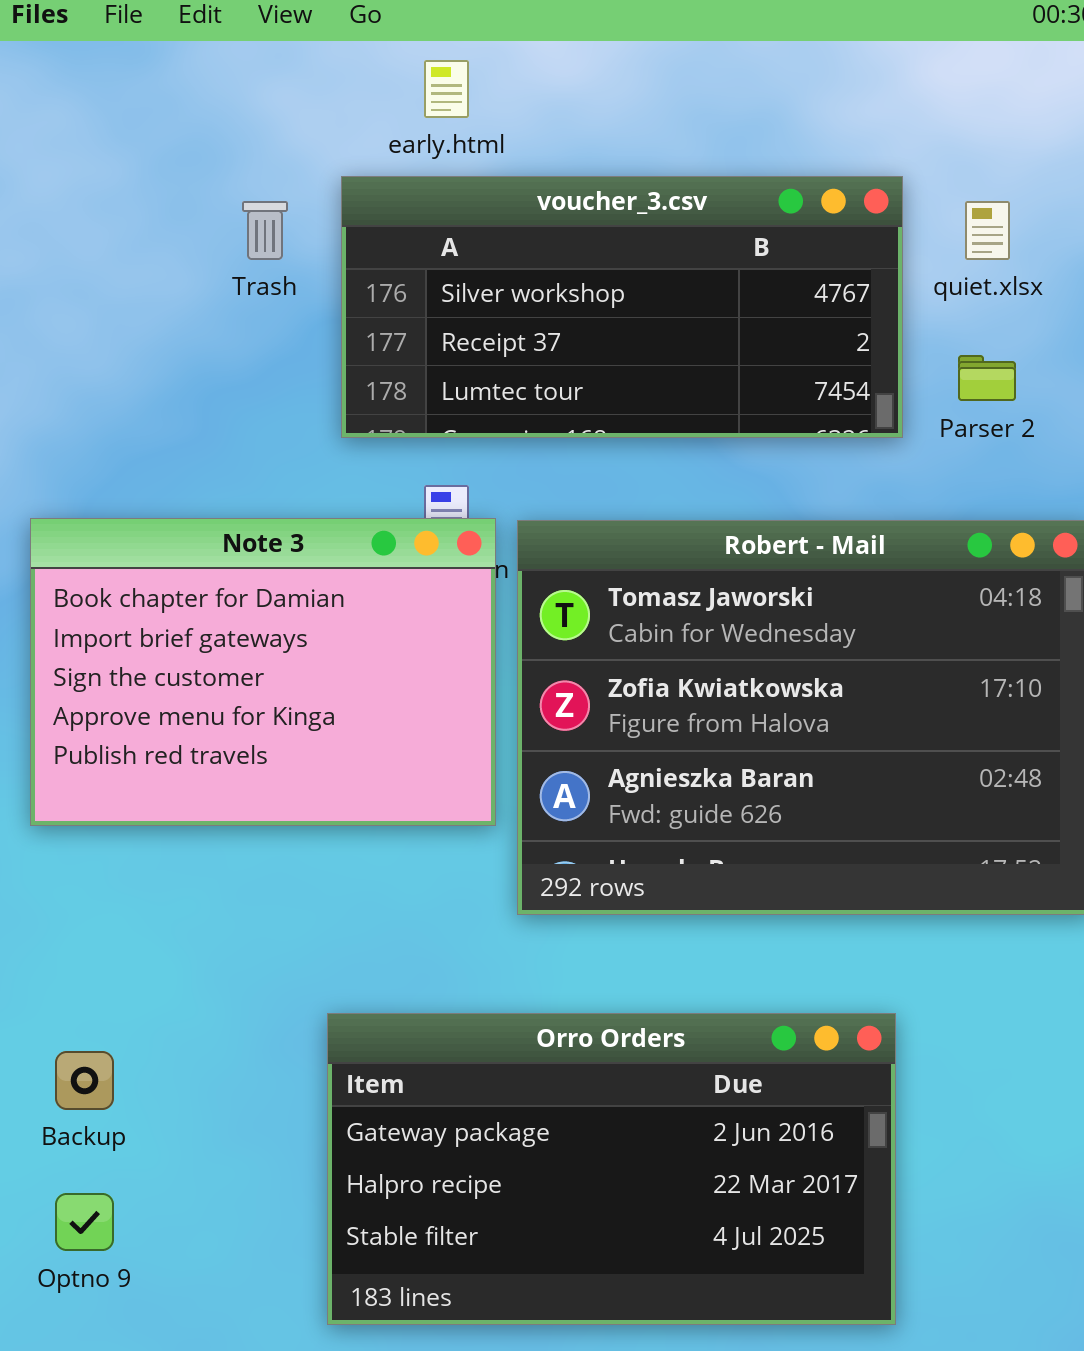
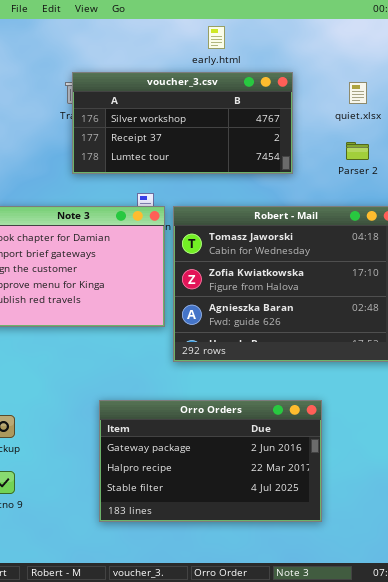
early.html: [424,60,469,118] -> [208,26,225,49], moved
voucher_3.csv: [341,176,903,438] -> [72,72,293,174], moved

